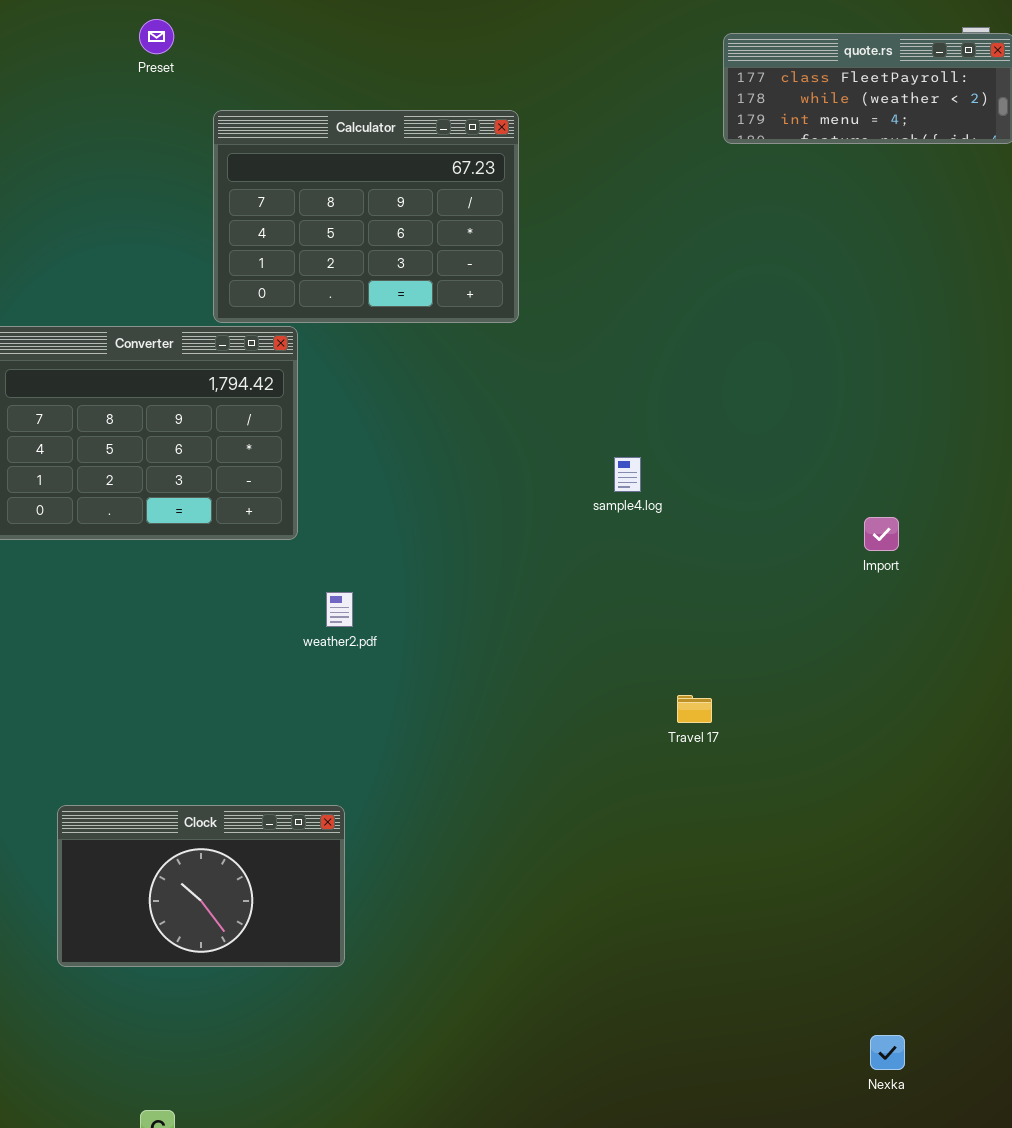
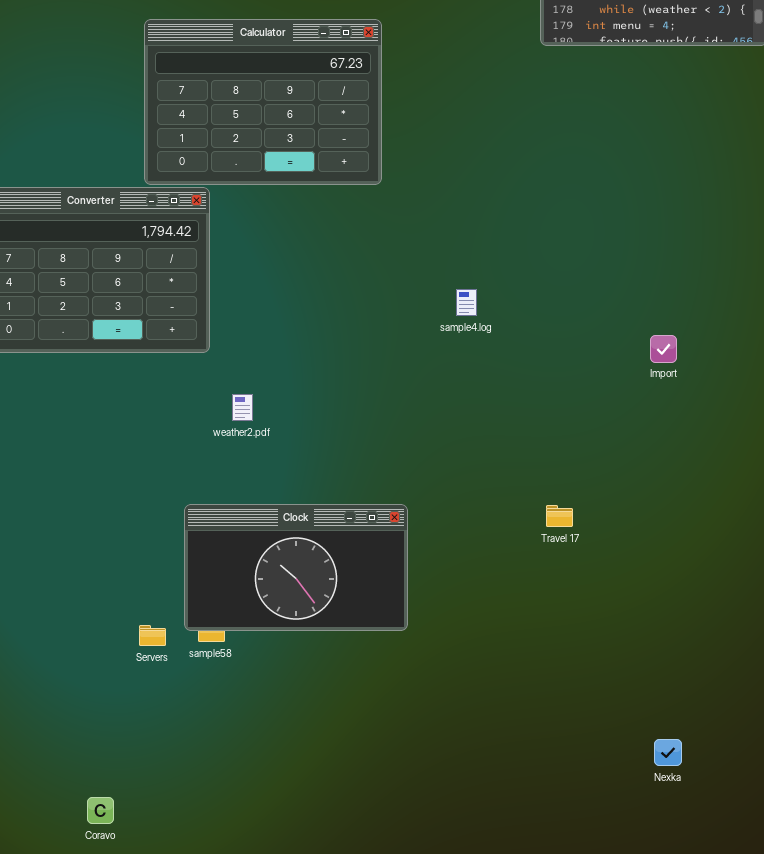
Travel 17: [677,695,712,723] -> [546,505,573,527], moved
Clock: [57,805,345,967] -> [184,504,408,631], moved

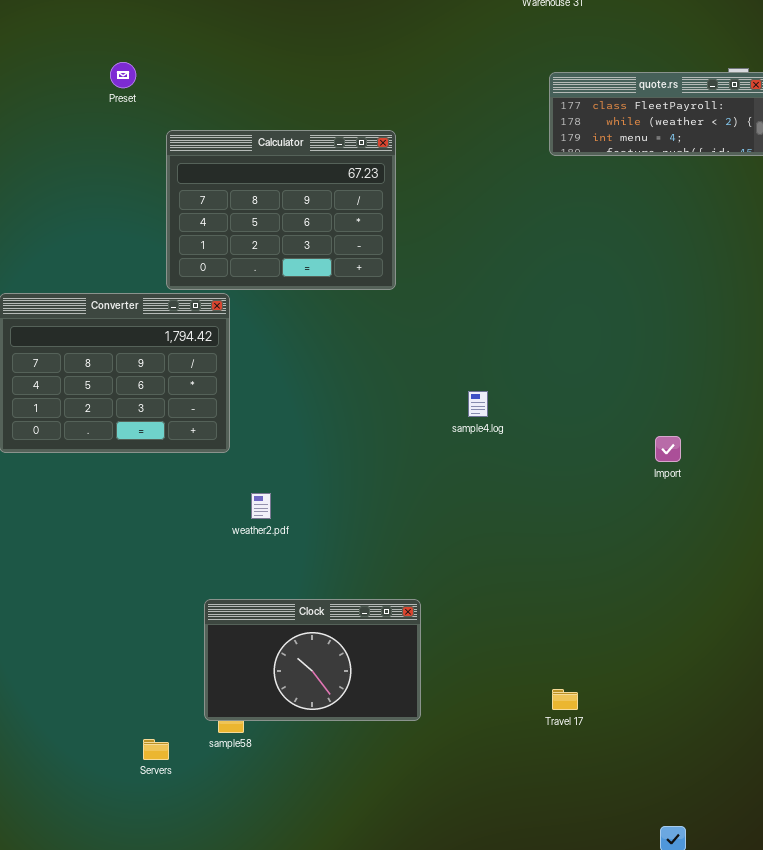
Travel 17: [546,505,573,527] -> [552,689,578,710], moved
Servers: [139,625,166,646] -> [143,739,169,760], moved

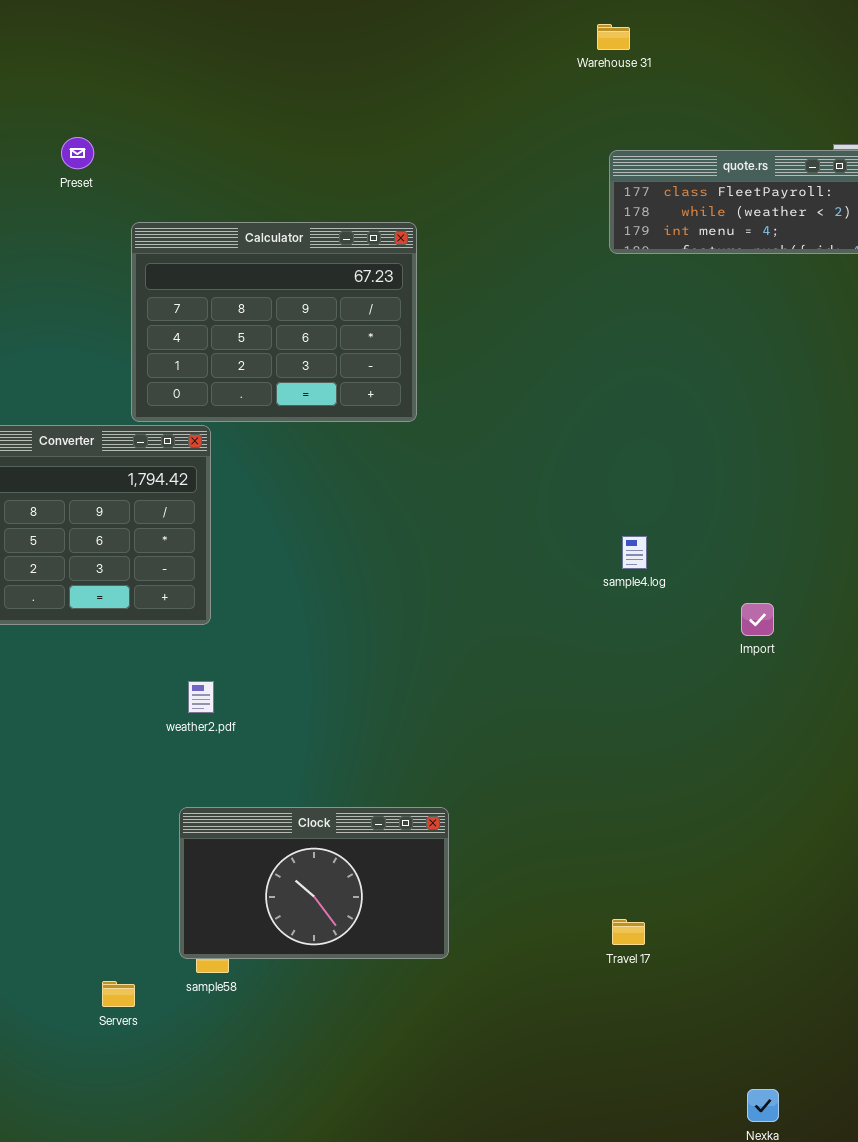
sample4.log: [468,391,488,417] -> [622,536,647,569], moved
weather2.pdf: [251,493,271,519] -> [188,681,214,713], moved

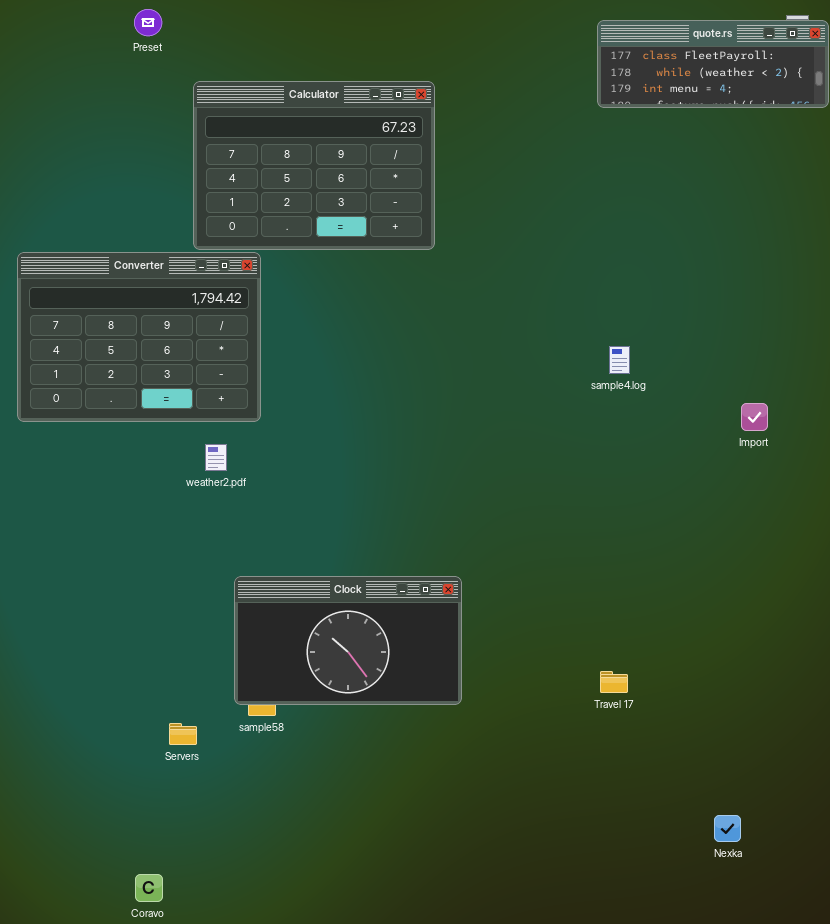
Import: [741,603,774,636] -> [741,403,768,431], moved
weather2.pdf: [188,681,214,713] -> [205,444,227,471], moved

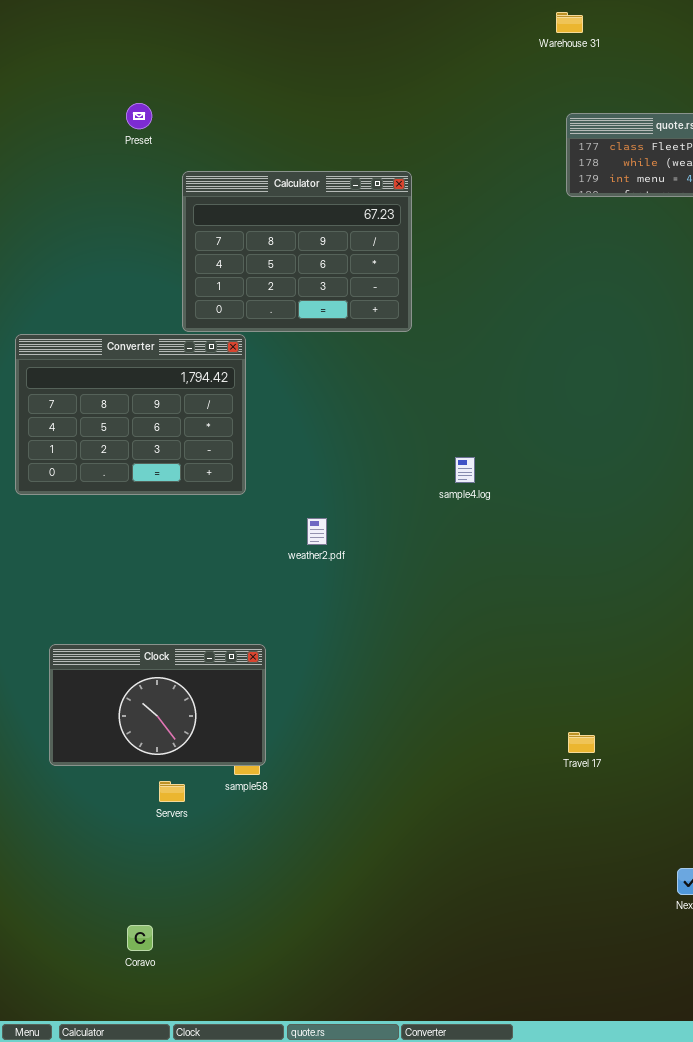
sample4.log: [609,346,630,374] -> [455,457,475,483], moved
weather2.pdf: [205,444,227,471] -> [307,518,327,545], moved
Clock: [234,576,462,705] -> [49,644,266,766], moved

